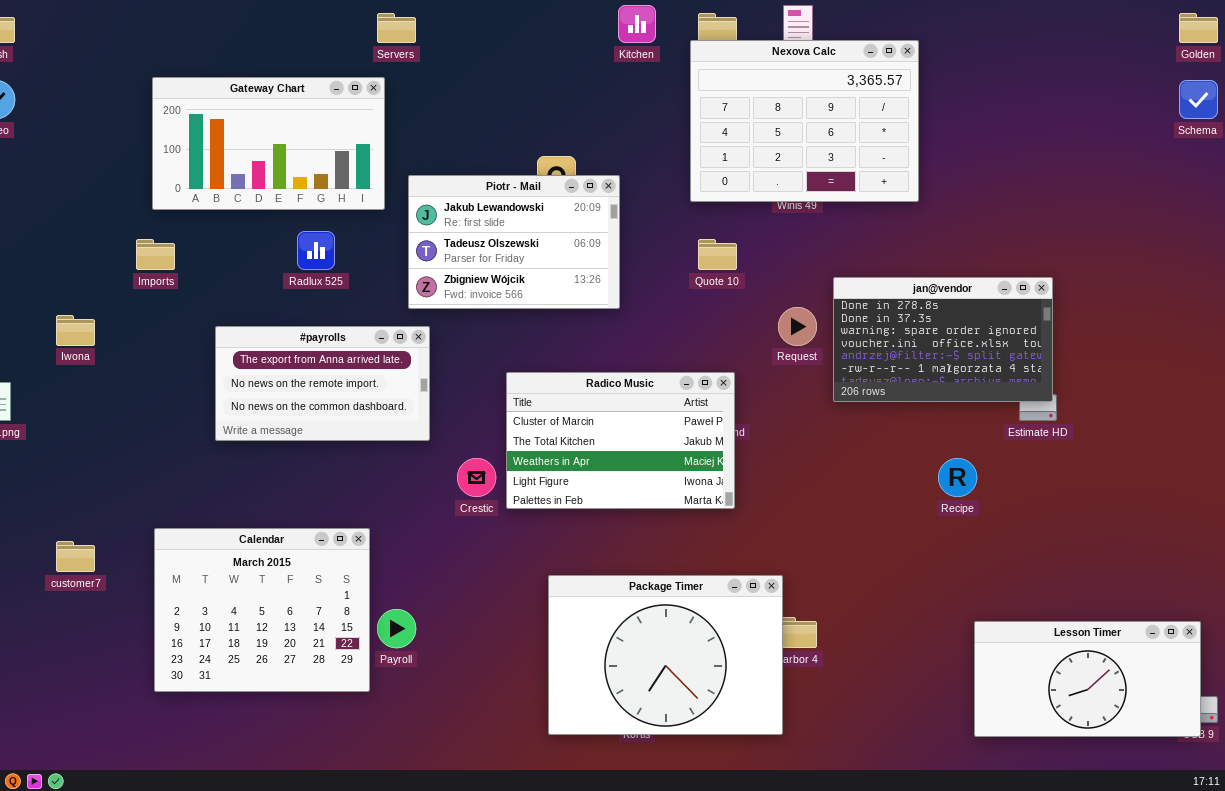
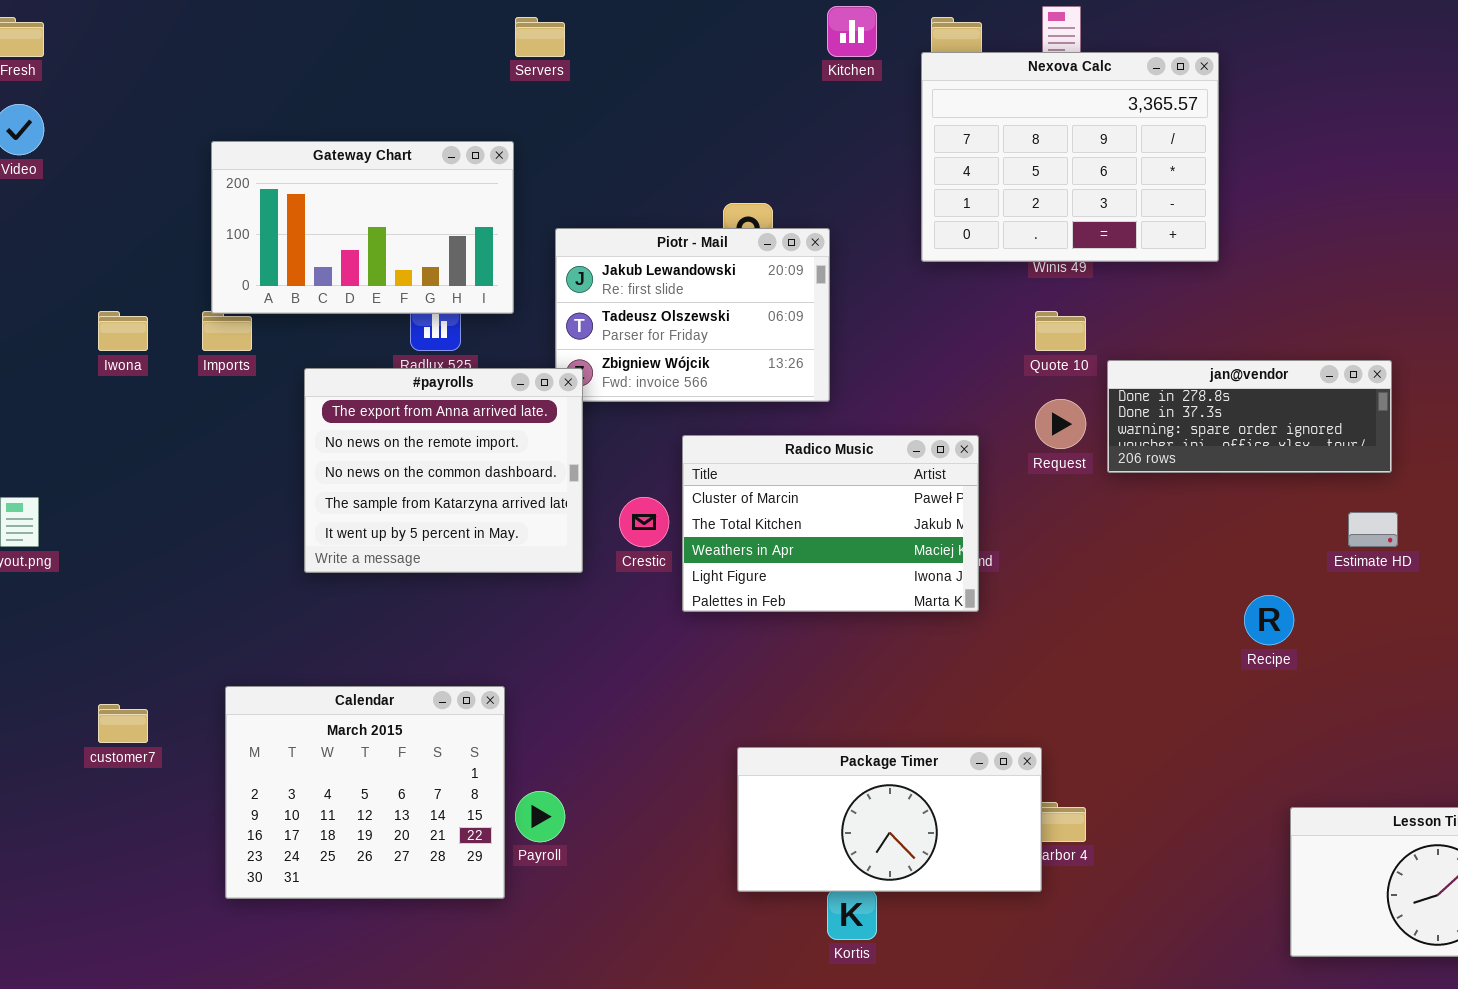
Gateway Chart: [152,77,385,210] -> [211,141,514,314], moved
Quote 10: [698,239,737,270] -> [1035,311,1086,351], moved
jan@vendor: [833,277,1053,402] -> [1107,360,1392,473], resized
Iwona: [56,315,95,346] -> [98,311,148,351], moved
#payrolls: [215,326,430,441] -> [304,368,583,573], resized
Radico Music: [506,372,735,509] -> [682,435,979,612], moved
Crestic: [457,458,496,497] -> [619,497,669,547], moved
Package Timer: [548,575,783,735] -> [737,747,1042,892], resized

